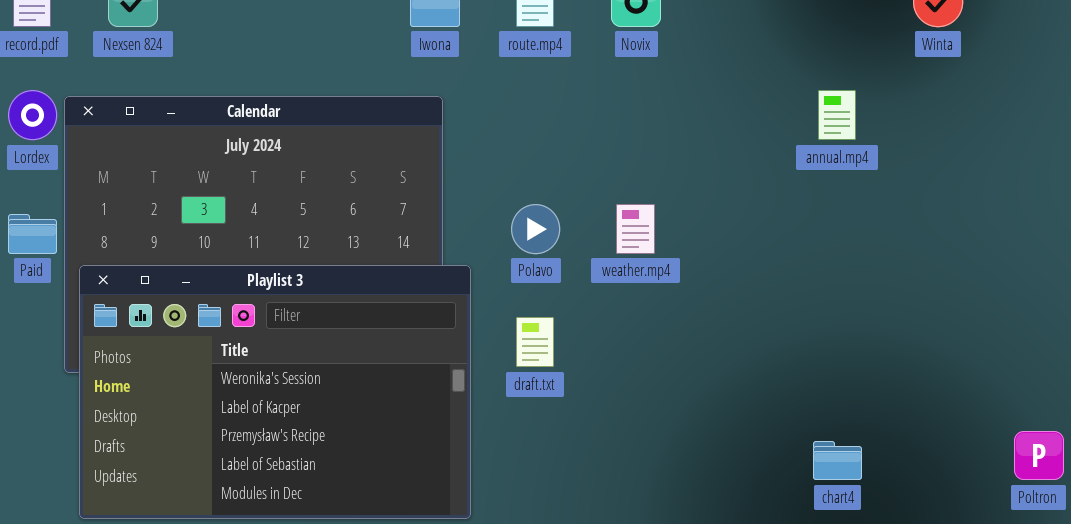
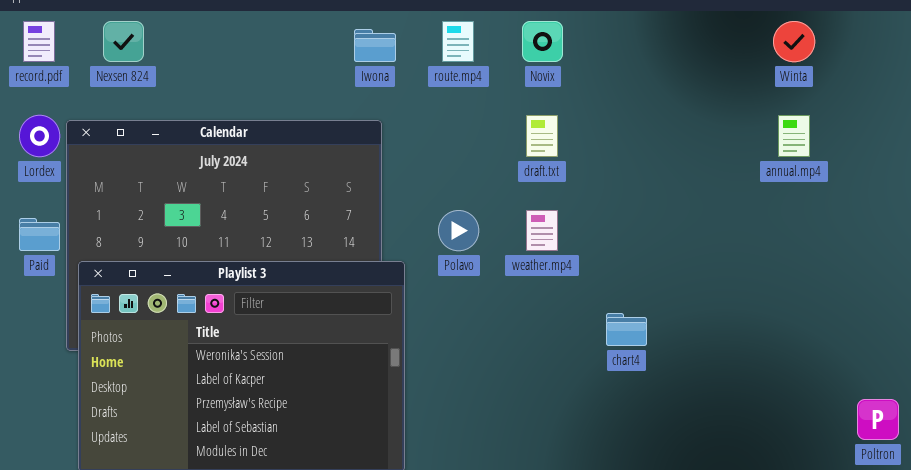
annual.mp4: [818,90,856,140] -> [778,115,810,157], moved
draft.txt: [516,317,554,367] -> [526,115,558,157], moved
chart4: [813,441,862,480] -> [606,313,647,346], moved

